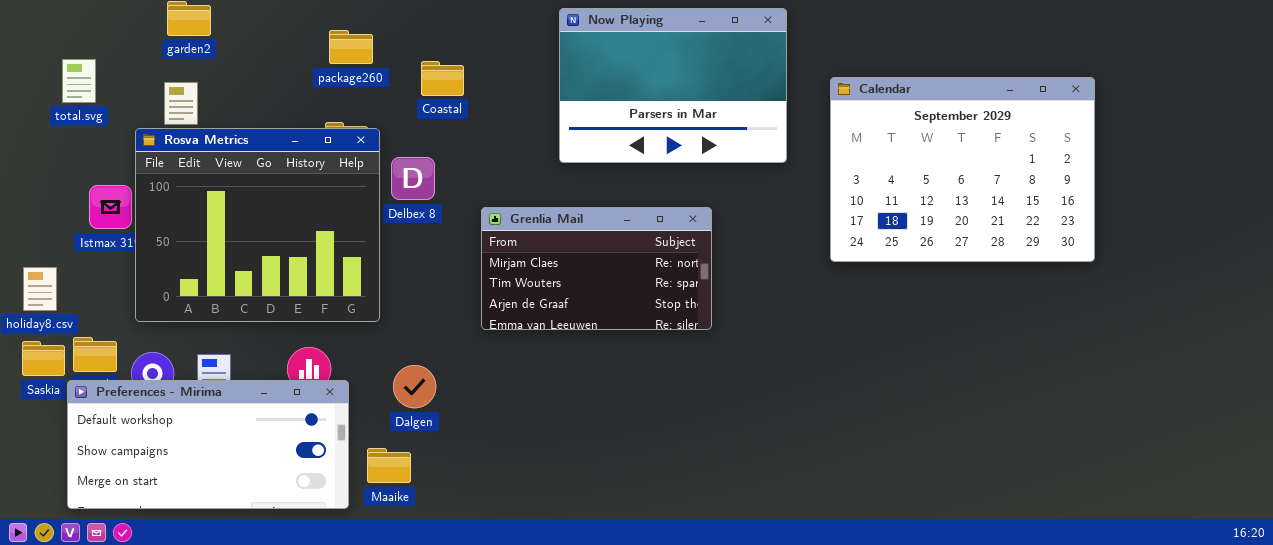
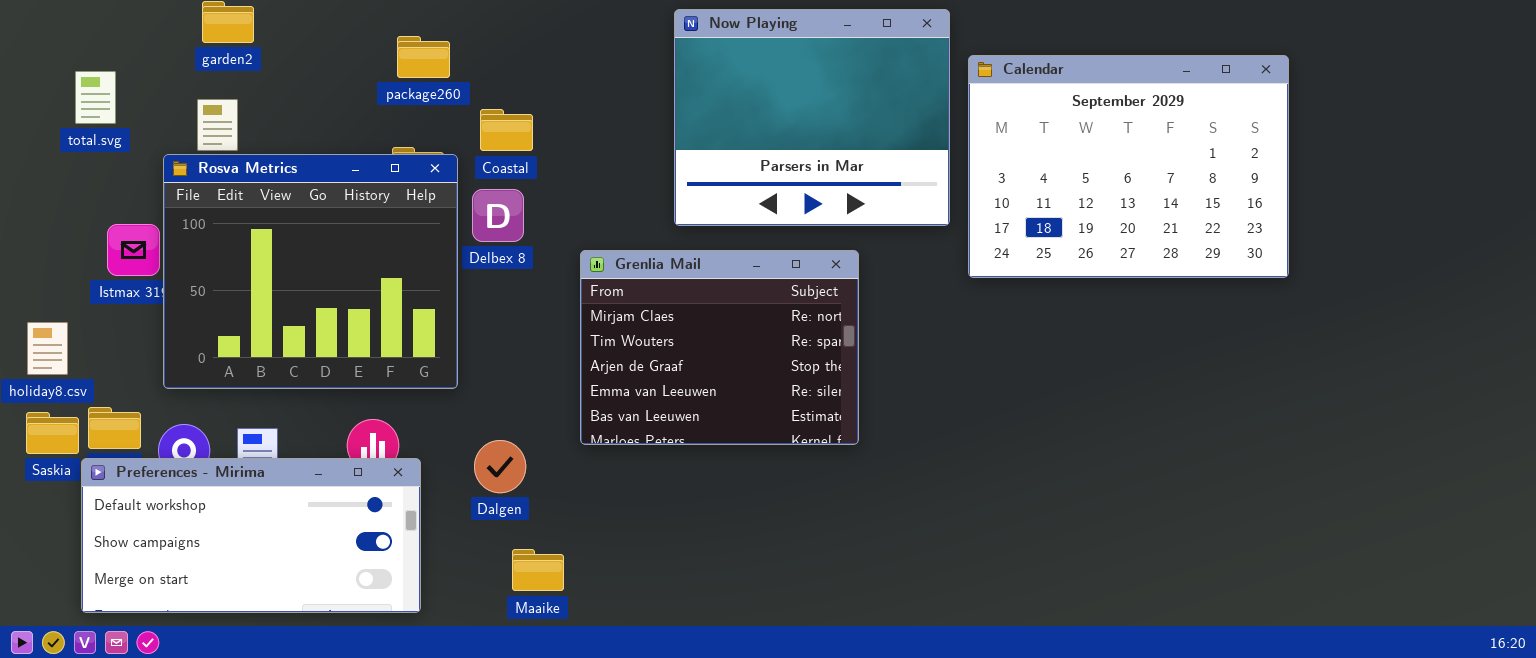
Now Playing: [559,8,787,163] -> [674,9,950,226], resized
Coastal: [421,61,464,96] -> [480,109,533,151], moved
Calendar: [830,77,1095,262] -> [968,55,1289,278], moved
Grenlia Mail: [481,207,712,330] -> [580,250,859,445], resized
Maaike: [367,448,411,483] -> [512,549,564,591], moved

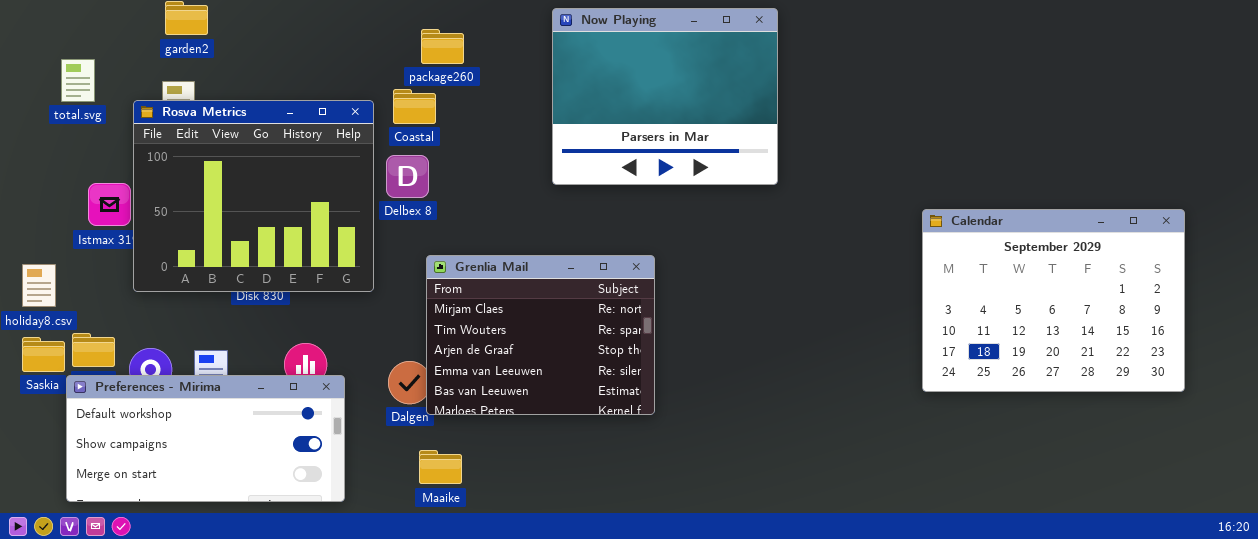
package260: [397,36,450,78] -> [421,29,464,64], moved
Calendar: [968,55,1289,278] -> [922,209,1185,392], moved
Rosva Metrics: [163,154,458,389] -> [133,100,374,292], moved
Grenlia Mail: [580,250,859,445] -> [426,255,655,415], moved

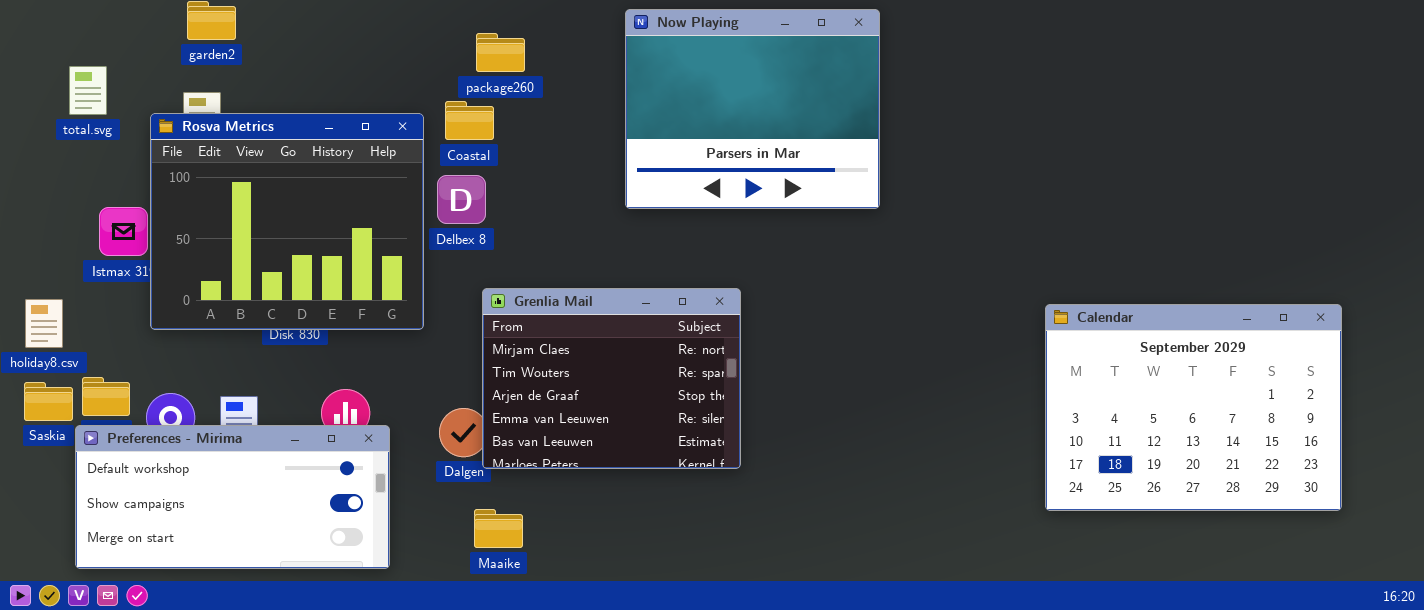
Calendar: [922,209,1185,392] -> [1045,304,1342,511], moved

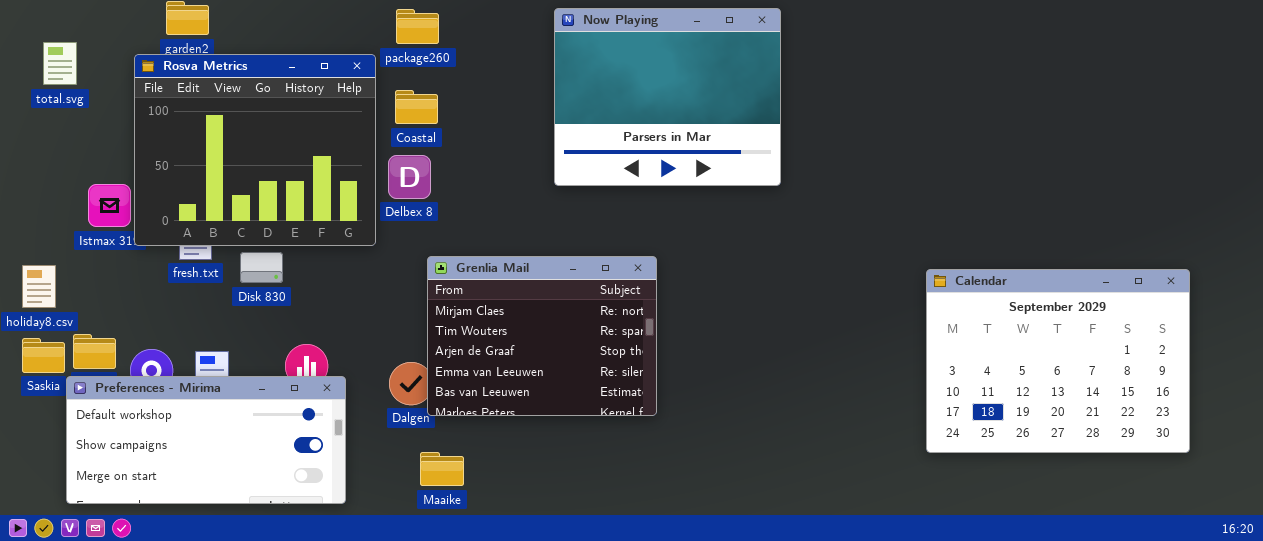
package260: [476,33,525,72] -> [396,9,439,44], moved
total.svg: [69,66,107,115] -> [43,42,77,85], moved
Rosva Metrics: [150,113,424,330] -> [134,54,376,246], moved

